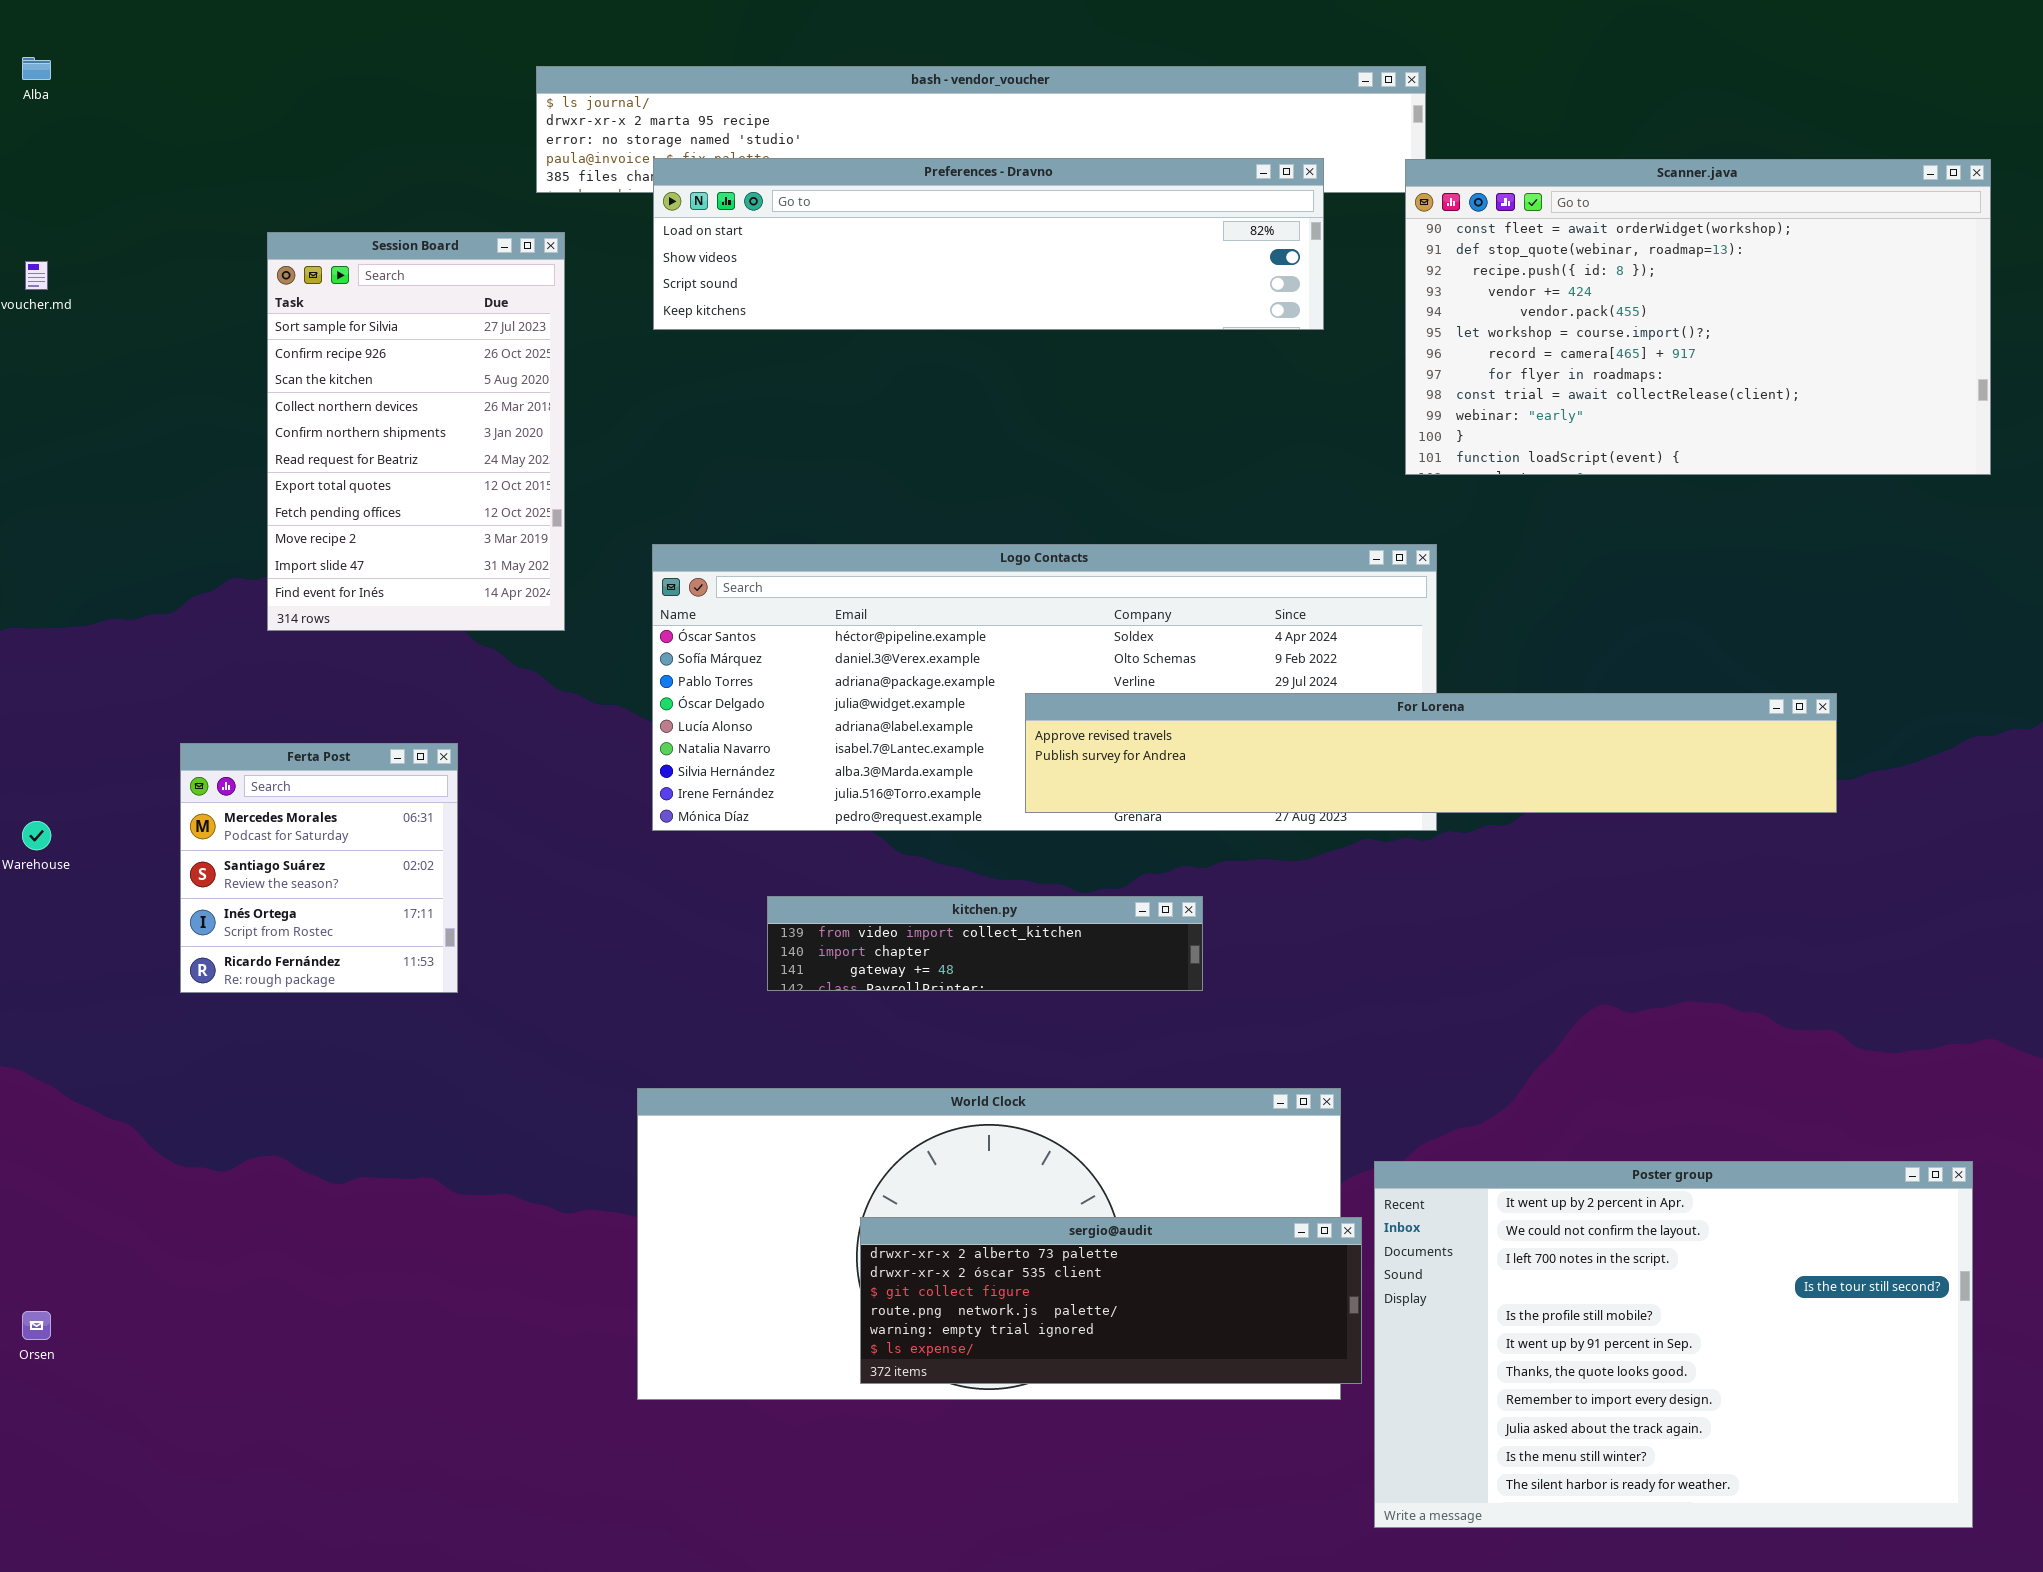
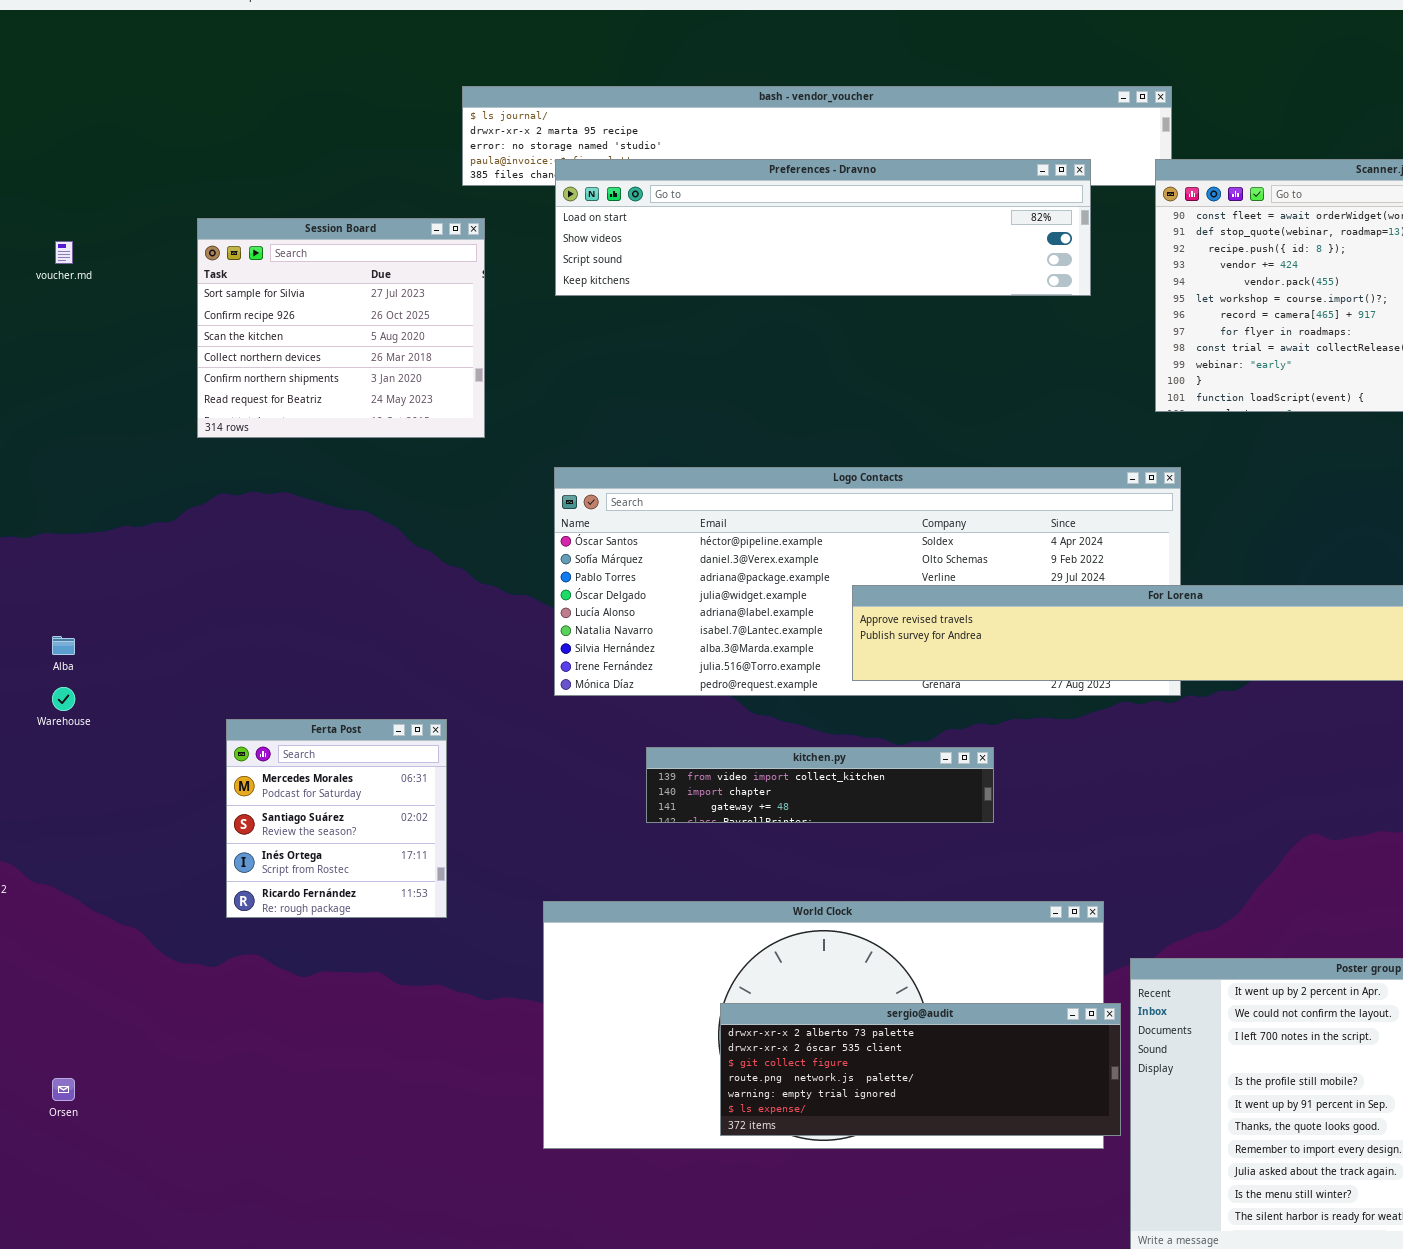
Alba: [22,57,51,80] -> [52,636,75,655], moved
Session Board: [267,232,565,631] -> [197,218,485,438], resized
Ferta Post: [180,743,458,993] -> [226,719,447,918], moved

